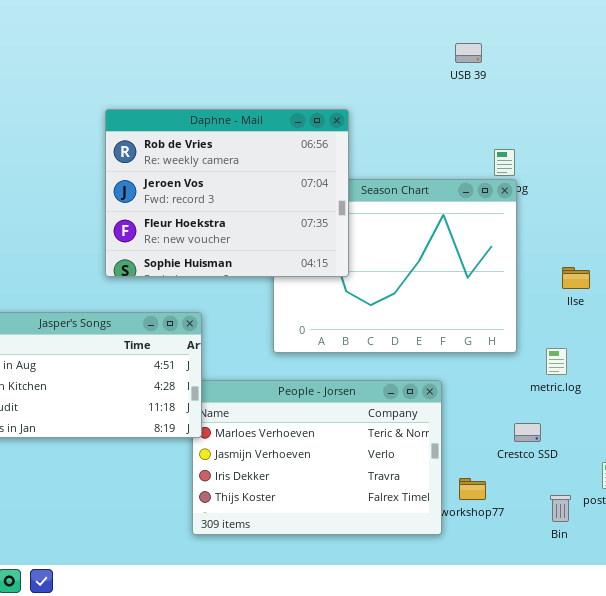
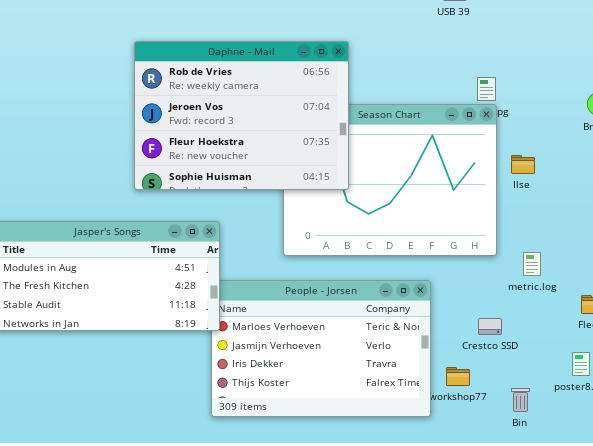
Ilse: [562,267,590,289] -> [511,155,535,174], moved
Crestco SSD: [514,423,541,442] -> [478,318,502,335], moved
Bin: [550,495,571,522] -> [511,388,530,412], moved

